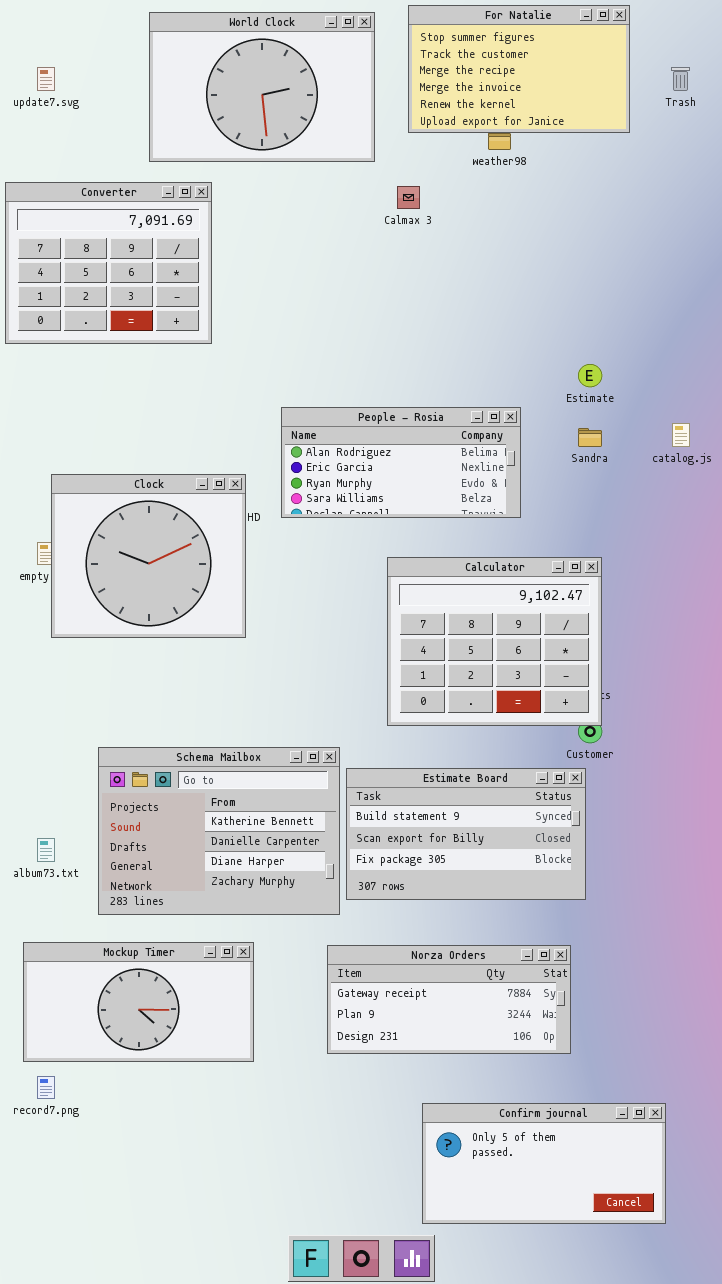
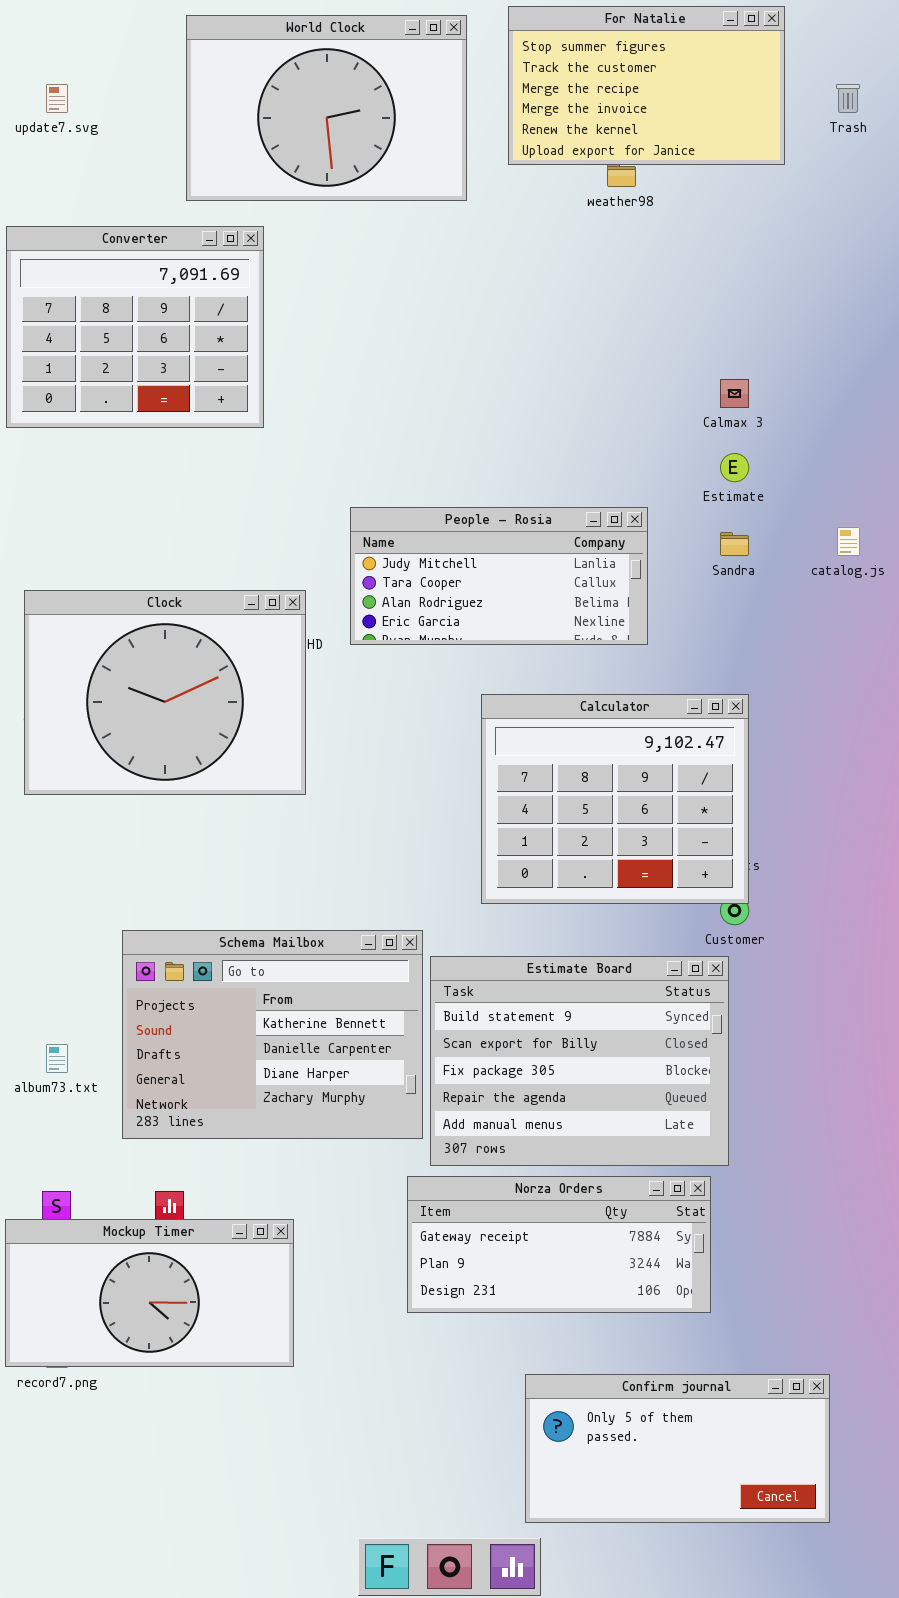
Calmax 3: [397,186,420,209] -> [720,379,749,408], moved
People - Rosia: [281,407,521,518] -> [350,507,648,645], scrolled up 2 rows
Clock: [51,474,246,638] -> [24,590,306,795], resized
Estimate Board: [346,768,586,900] -> [430,956,729,1166], resized
Mockup Timer: [23,942,254,1062] -> [5,1219,294,1367], moved

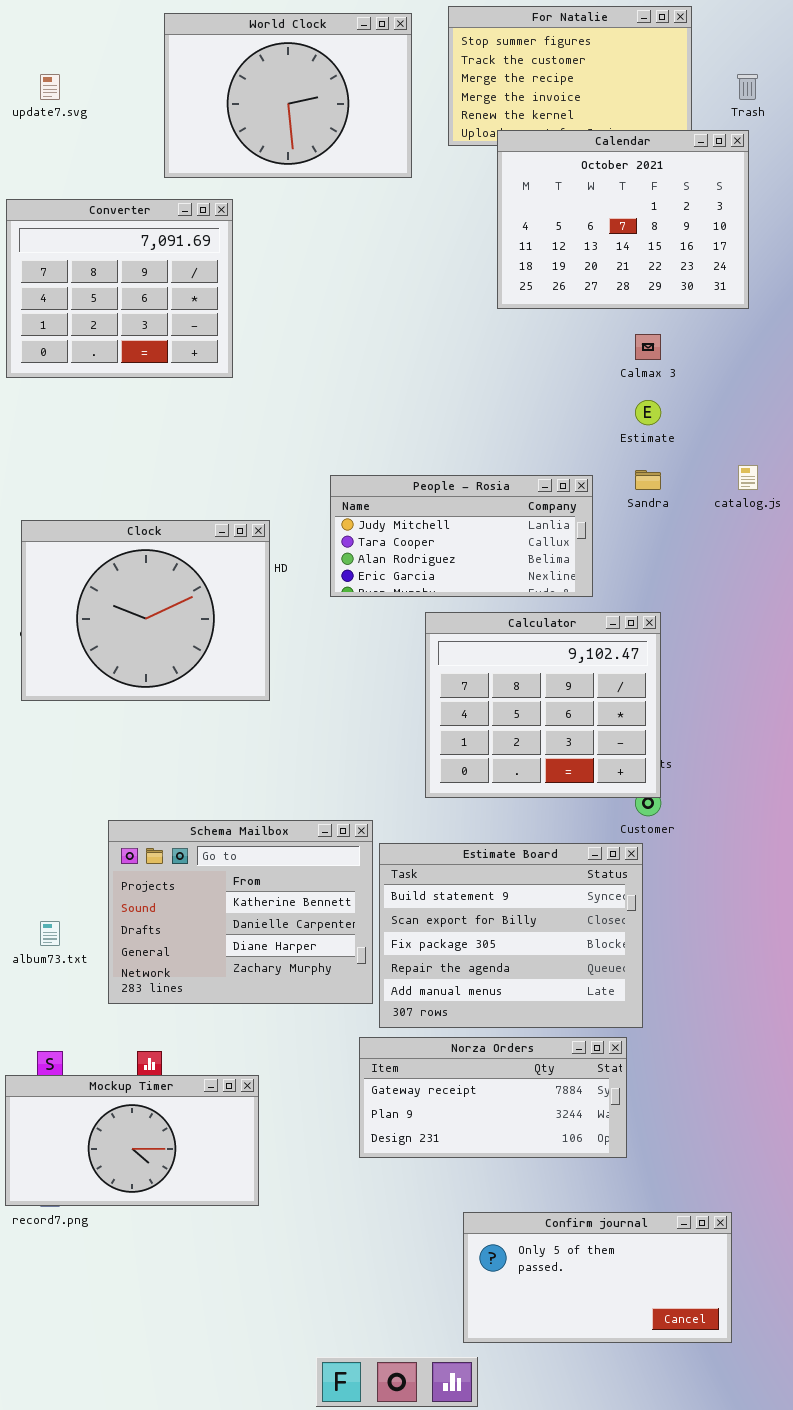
Calendar: none -> [497,130,749,309], opened
People - Rosia: [350,507,648,645] -> [330,475,593,597], moved

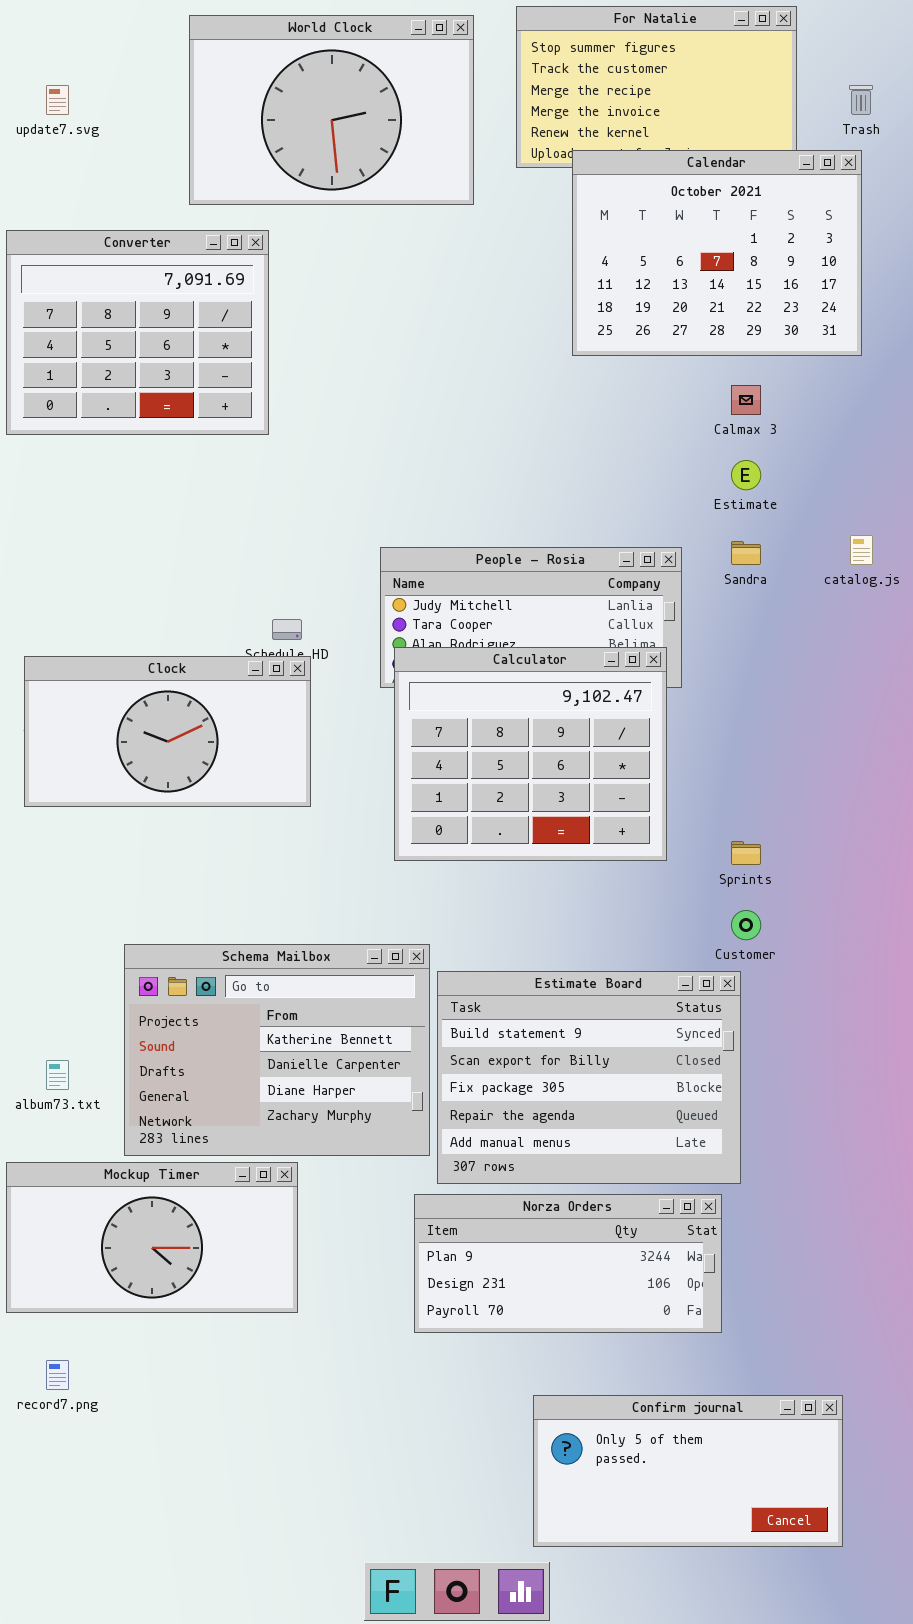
Clock: [21,520,270,701] -> [24,656,311,807], resized
Calculator: [425,612,661,798] -> [394,647,667,861], moved
Norza Orders: [359,1037,627,1158] -> [414,1194,722,1333], scrolled down 1 row
Mockup Timer: [5,1075,259,1206] -> [6,1162,298,1313], moved

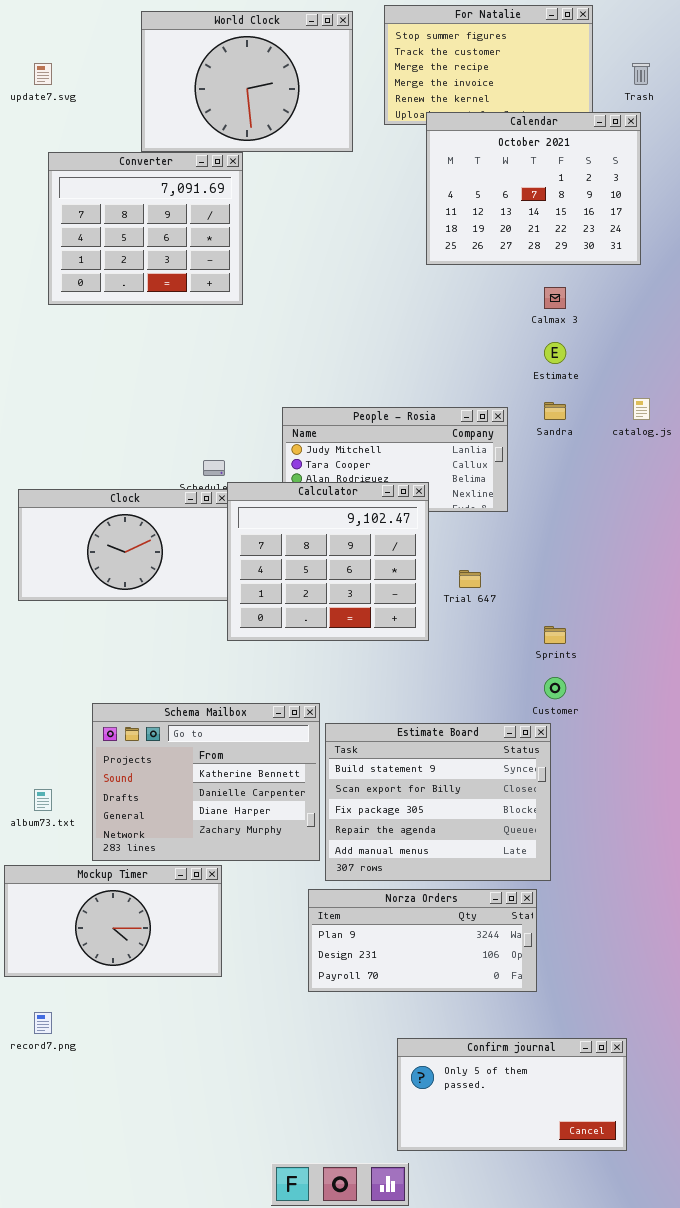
Converter: [6,230,269,435] -> [48,152,243,305], moved
Calculator: [394,647,667,861] -> [227,482,429,641], moved

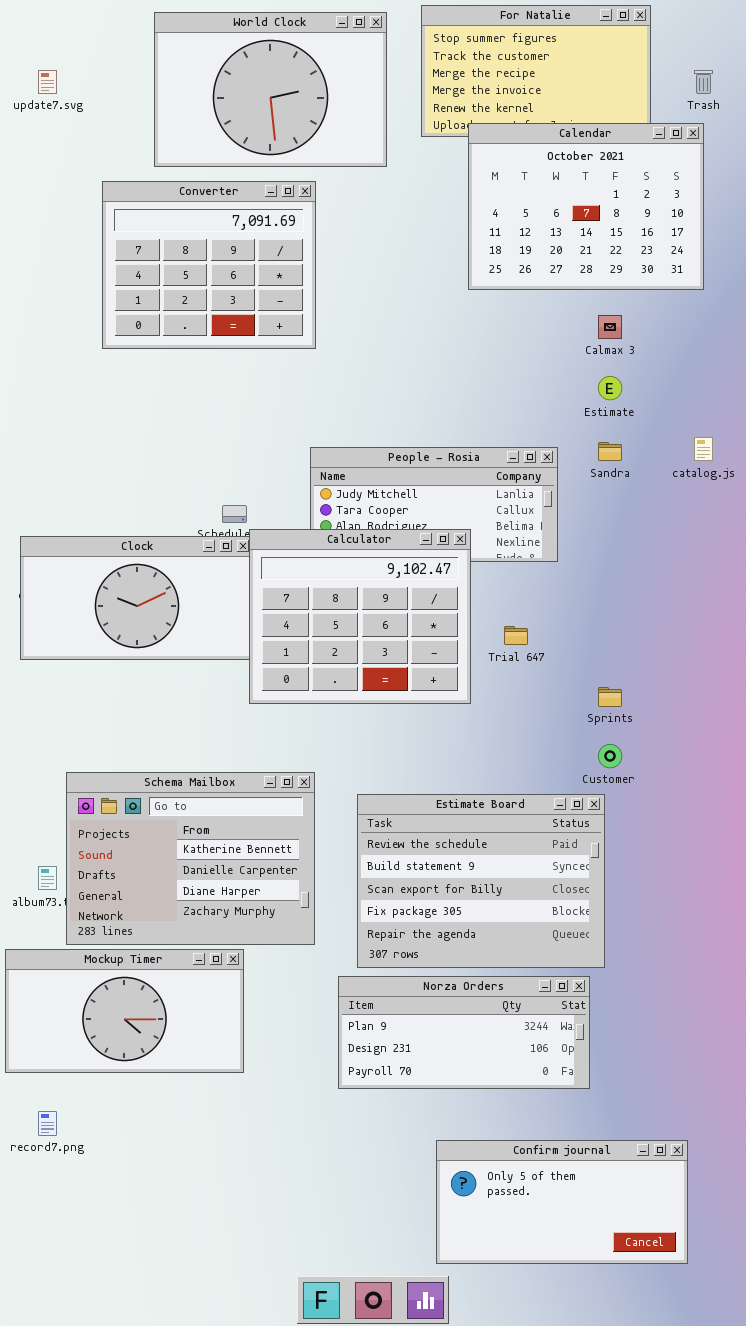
Converter: [48,152,243,305] -> [102,181,316,349], moved
Schema Mailbox: [92,703,320,861] -> [66,772,315,945], moved
Estimate Board: [325,723,551,881] -> [357,794,605,968], scrolled up 1 row

